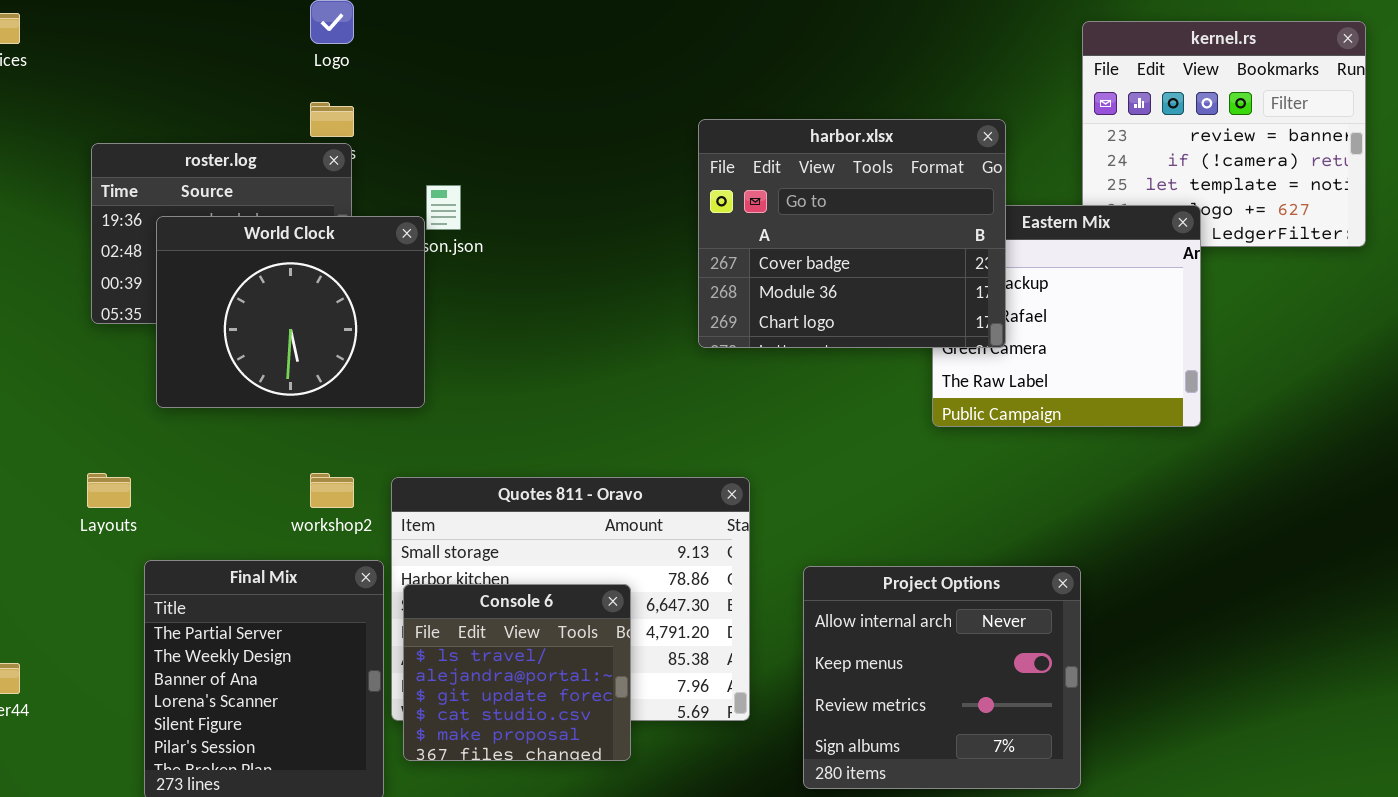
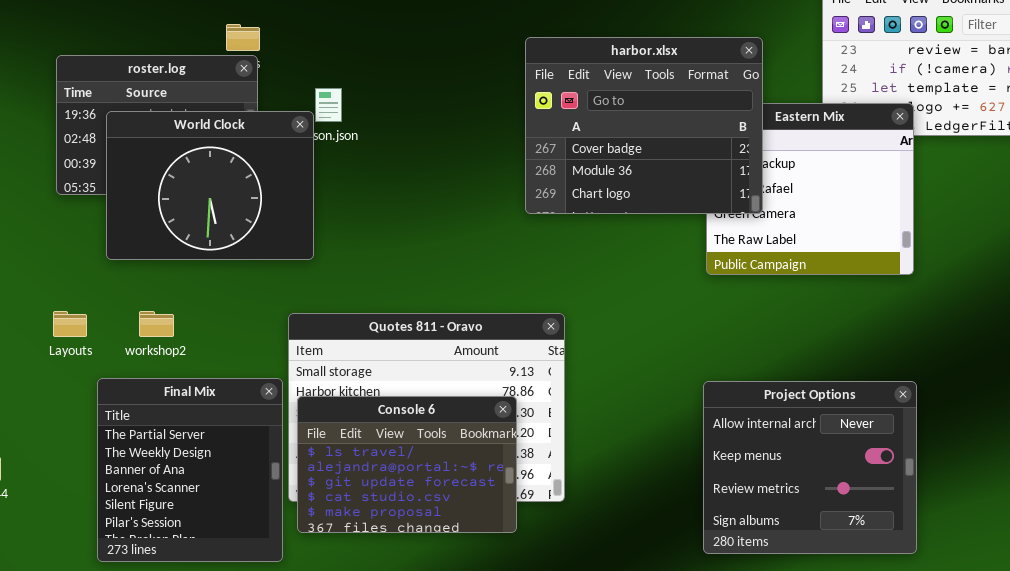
workshop2: [310,473,354,508] -> [139,311,174,337], moved
Project Options: [803,566,1081,789] -> [703,381,917,554], moved
Console 6: [403,584,631,761] -> [297,396,517,533], resized

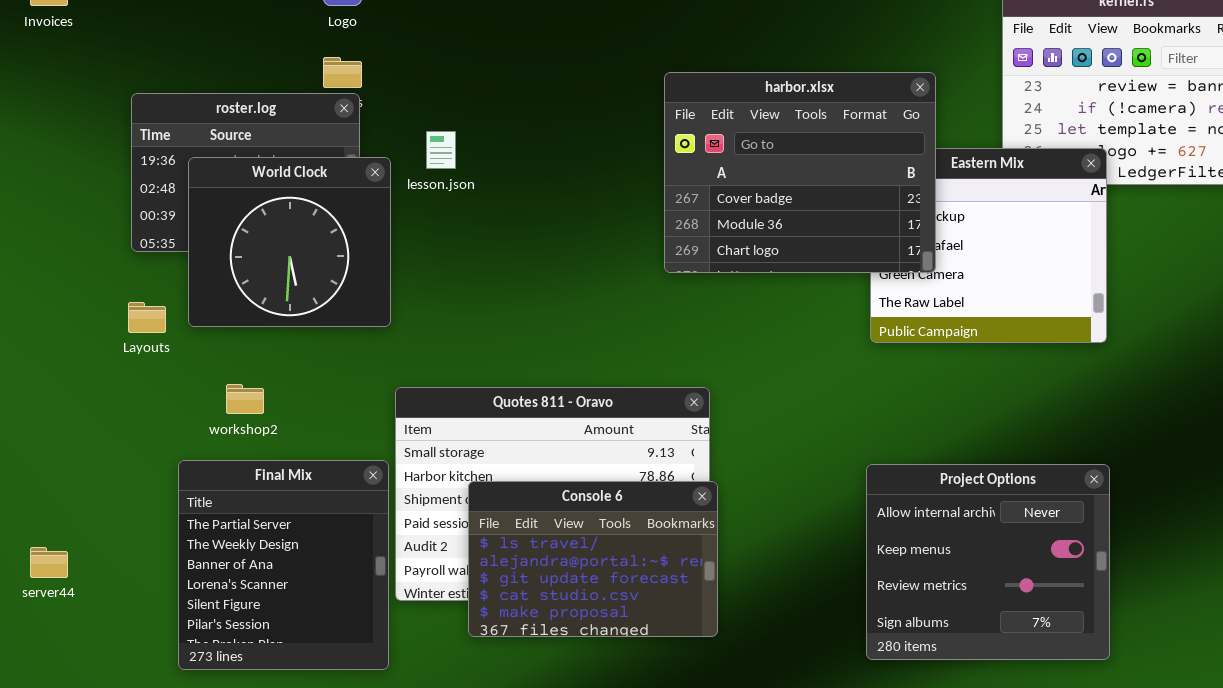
World Clock: [106,111,314,260] -> [188,157,391,327], resized
Layouts: [53,311,87,337] -> [128,302,166,333], moved
Console 6: [297,396,517,533] -> [468,481,718,637], moved

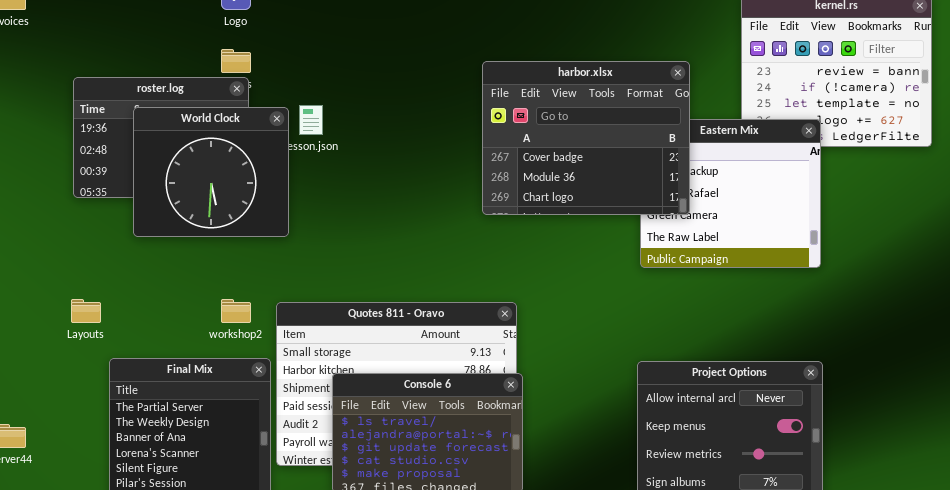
World Clock: [188,157,391,327] -> [133,107,289,237], moved
Layouts: [128,302,166,333] -> [71,299,101,323], moved
workshop2: [226,384,264,414] -> [221,299,251,323], moved

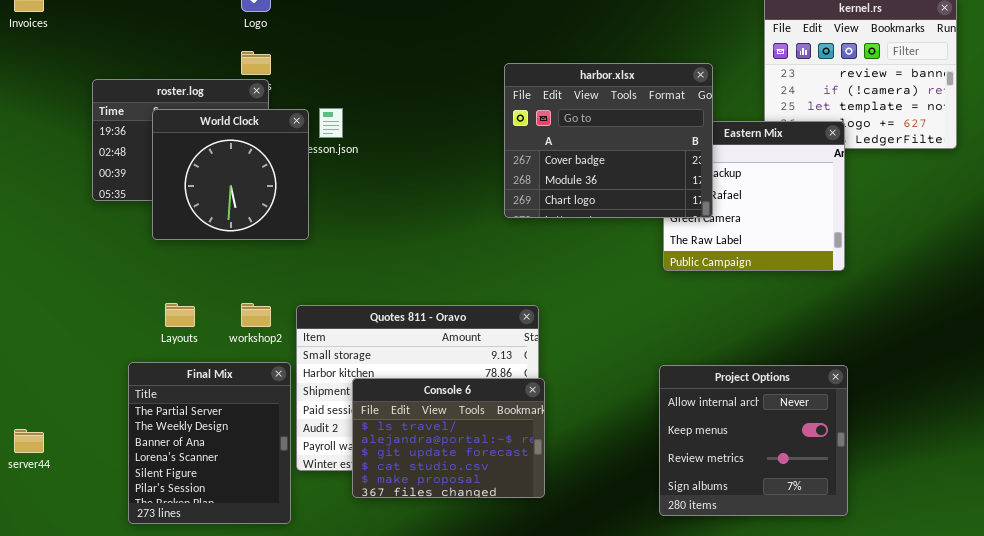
Layouts: [71,299,101,323] -> [165,303,195,327], moved

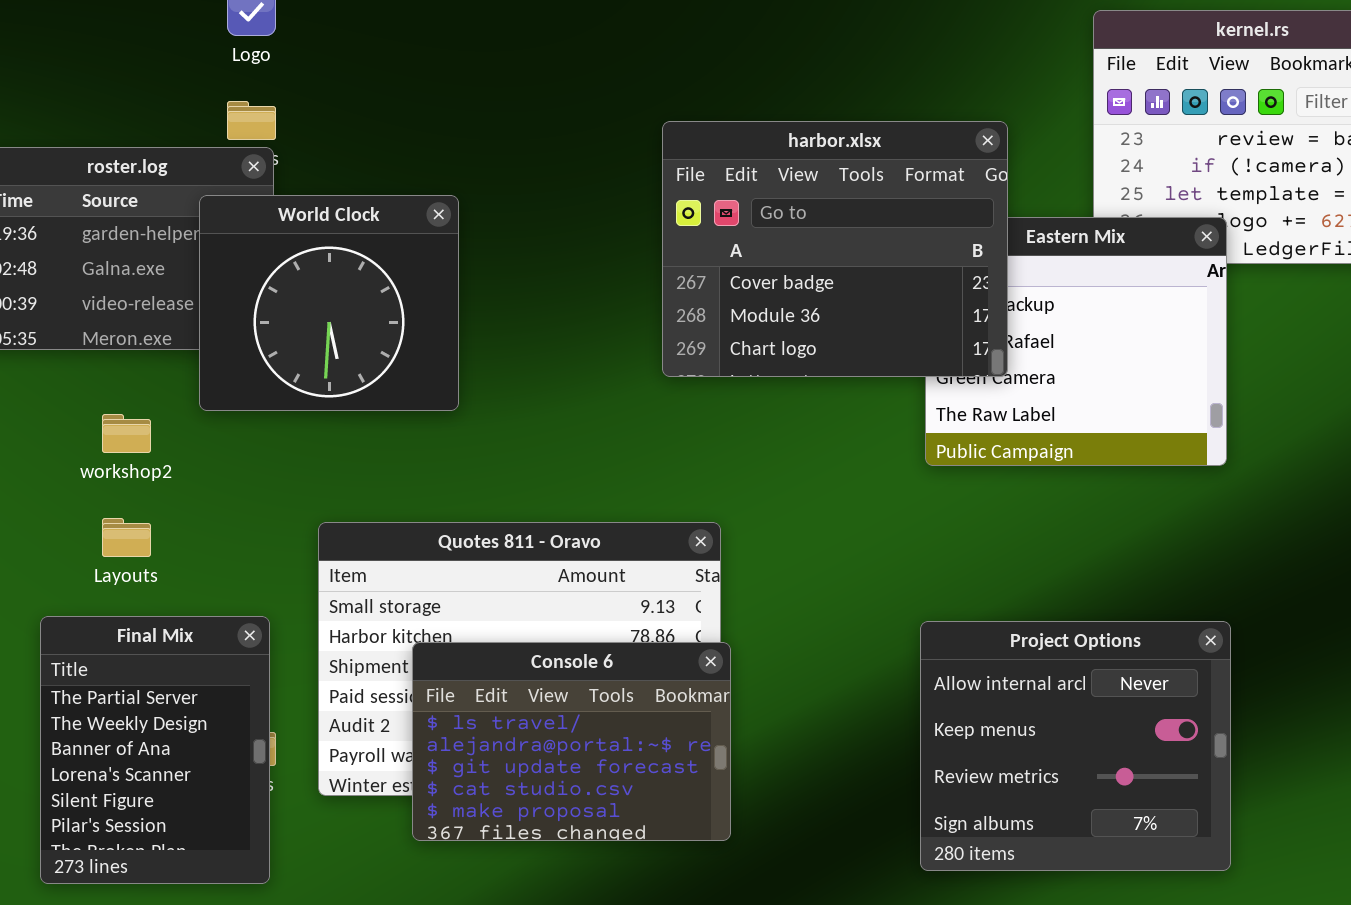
World Clock: [152,109,309,240] -> [199,195,459,411], moved
workshop2: [241,303,271,327] -> [102,414,151,453], moved
Final Mix: [128,362,291,524] -> [40,616,270,884], resized

